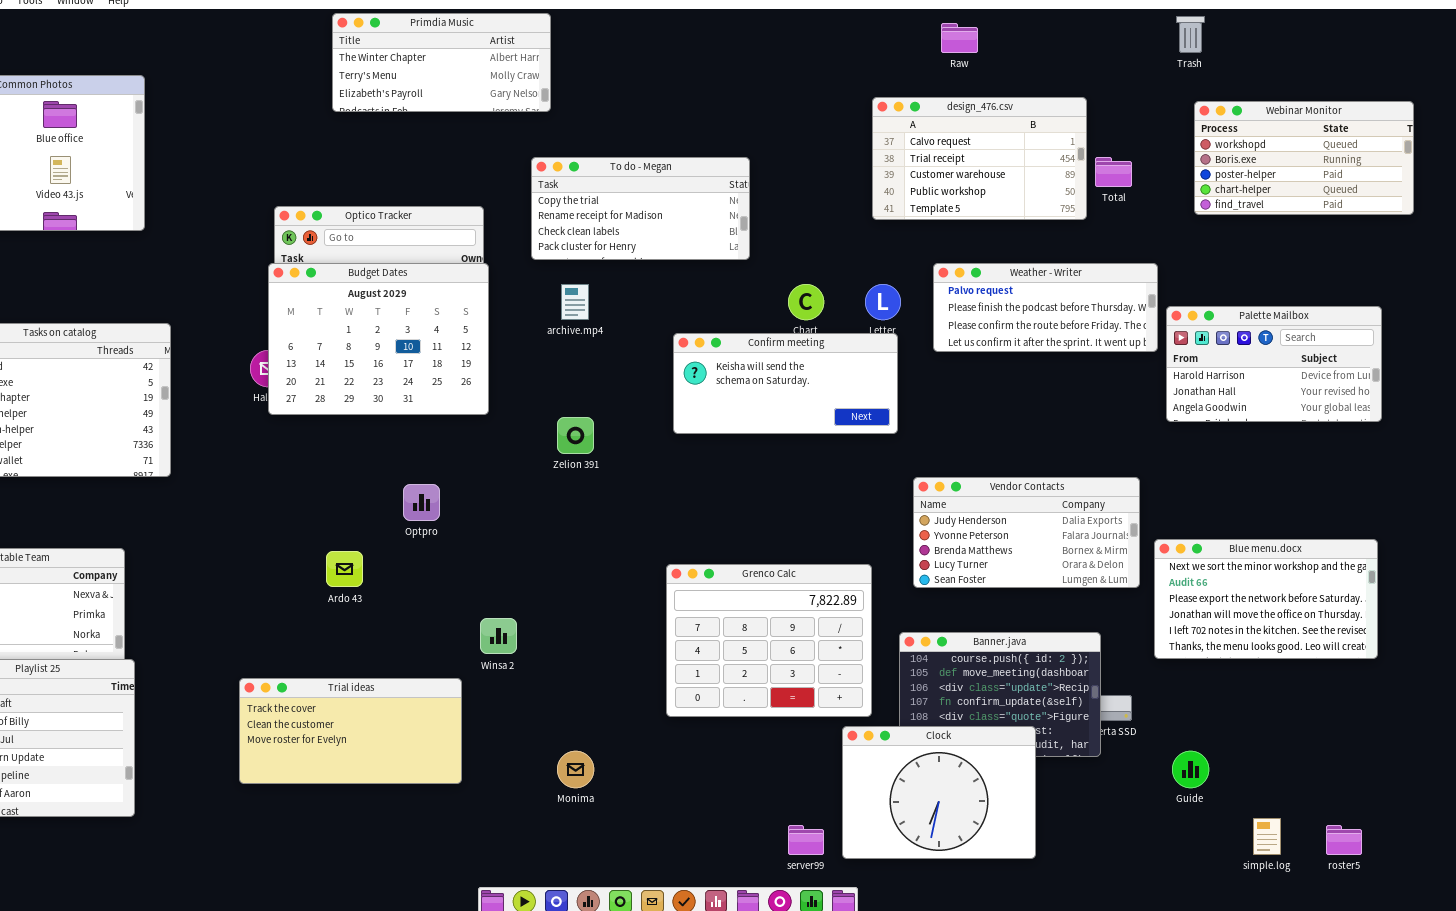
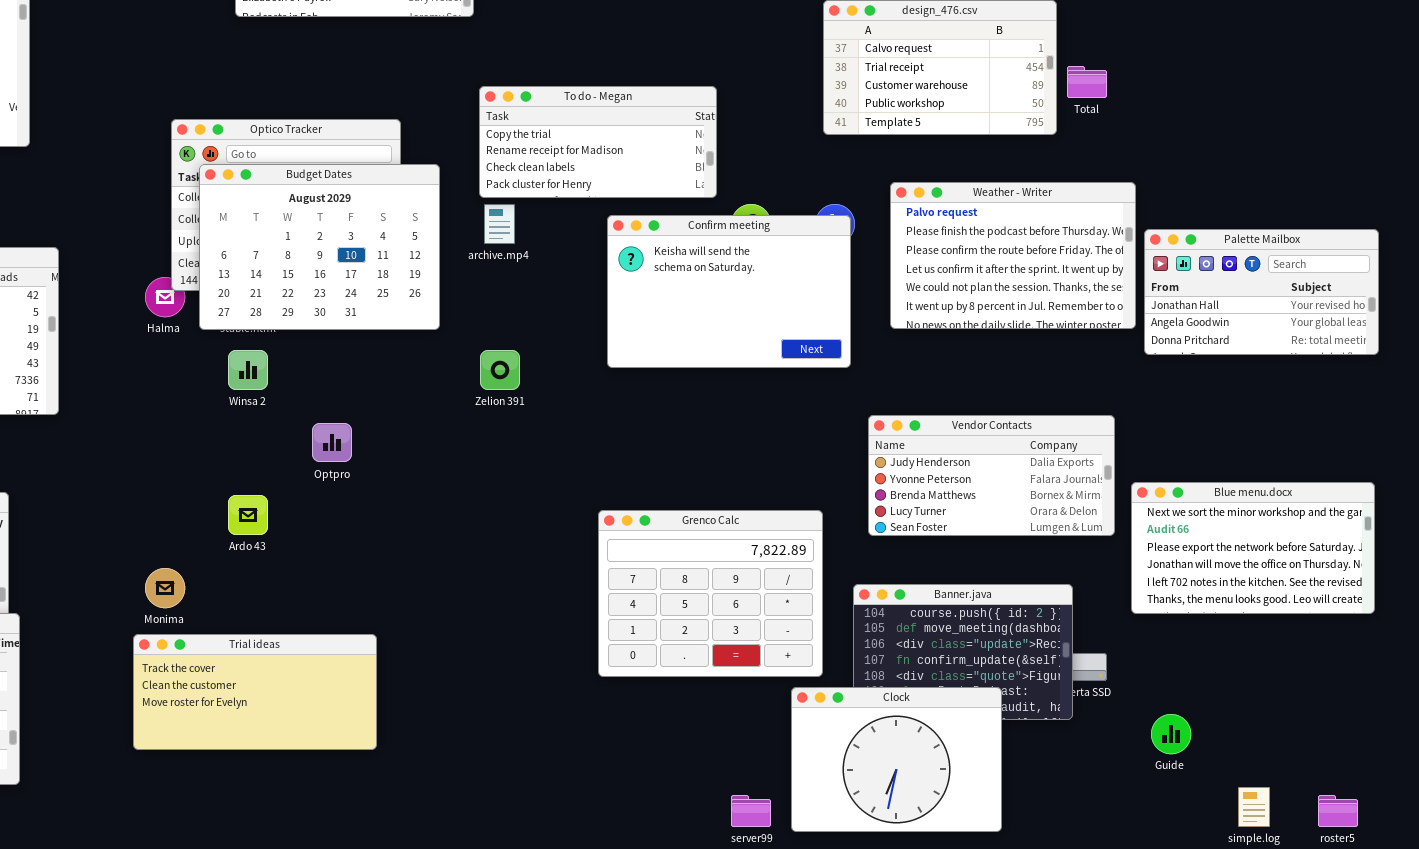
Webinar Monitor: [1194,101,1414,215] -> none, closed
To do - Megan: [531,157,750,260] -> [479,86,717,198], moved
Budget Dates: [268,263,489,415] -> [199,164,440,330], moved
Weather - Writer: [933,263,1158,352] -> [890,182,1136,329], resized
Palette Mailbox: [1166,306,1382,422] -> [1144,229,1379,355], scrolled down 1 row
Confirm meeting: [673,333,898,434] -> [607,215,851,368], resized
Winsa 2: [480,618,517,654] -> [228,350,268,390], moved
Monima: [557,751,594,788] -> [145,568,185,608], moved

